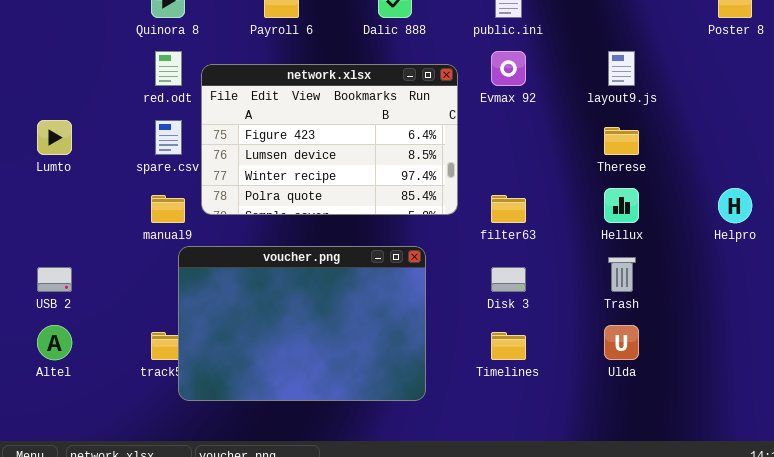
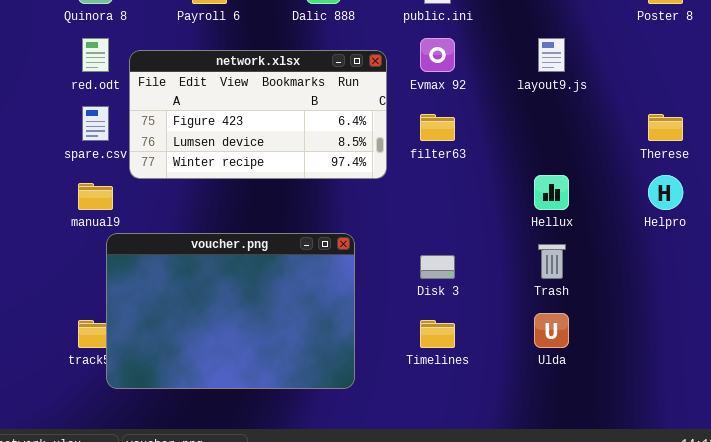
network.xlsx: [201,64,458,215] -> [129,50,387,179], resized
Therese: [604,127,639,155] -> [648,114,683,141], moved
filter63: [491,195,526,223] -> [420,114,455,141], moved

